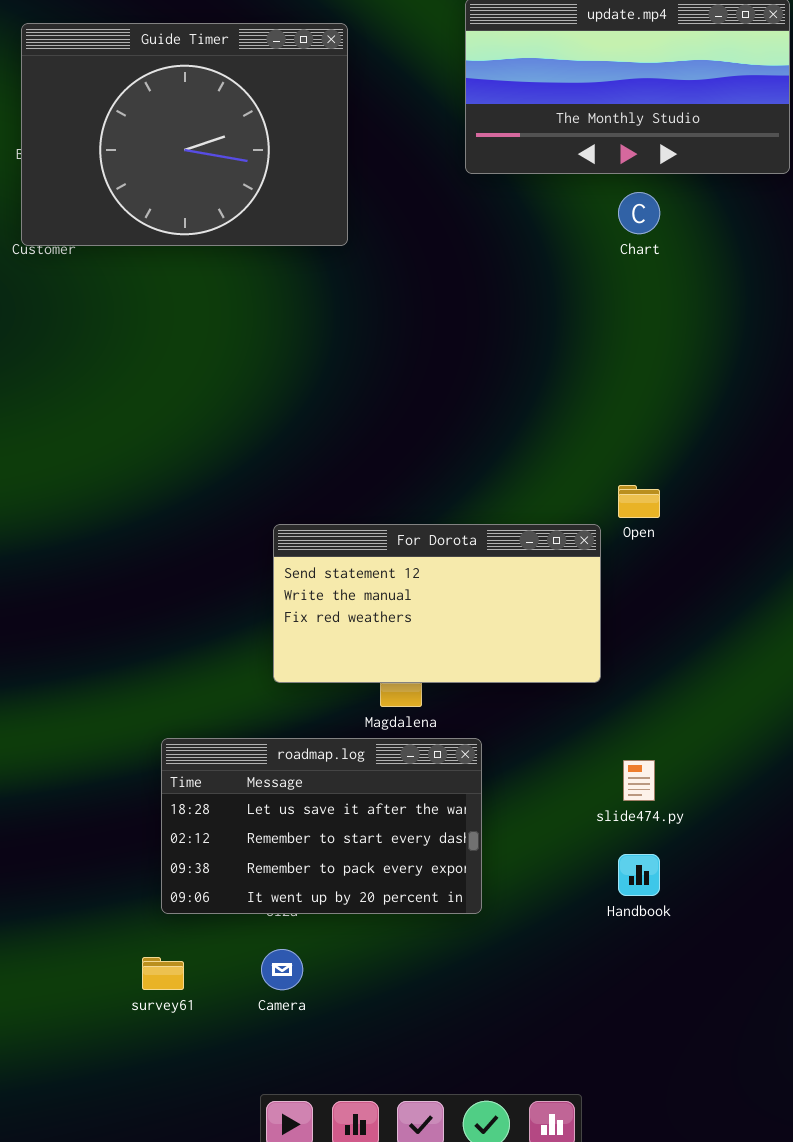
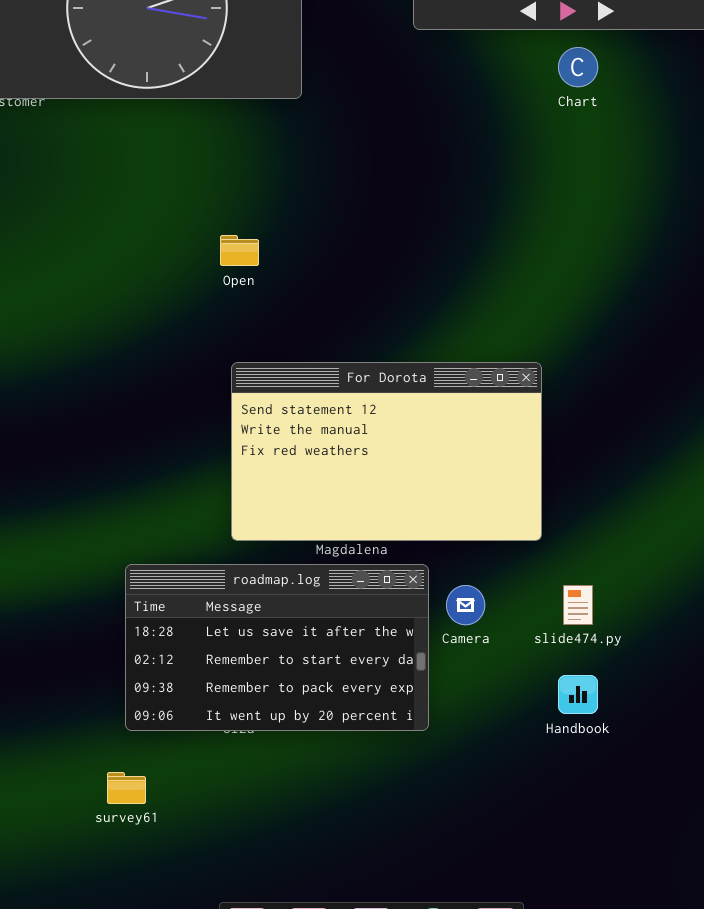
Open: [618,485,660,518] -> [220,235,259,266], moved
For Dorota: [273,524,601,683] -> [231,362,542,541], resized
Camera: [261,949,303,990] -> [446,585,485,625], moved

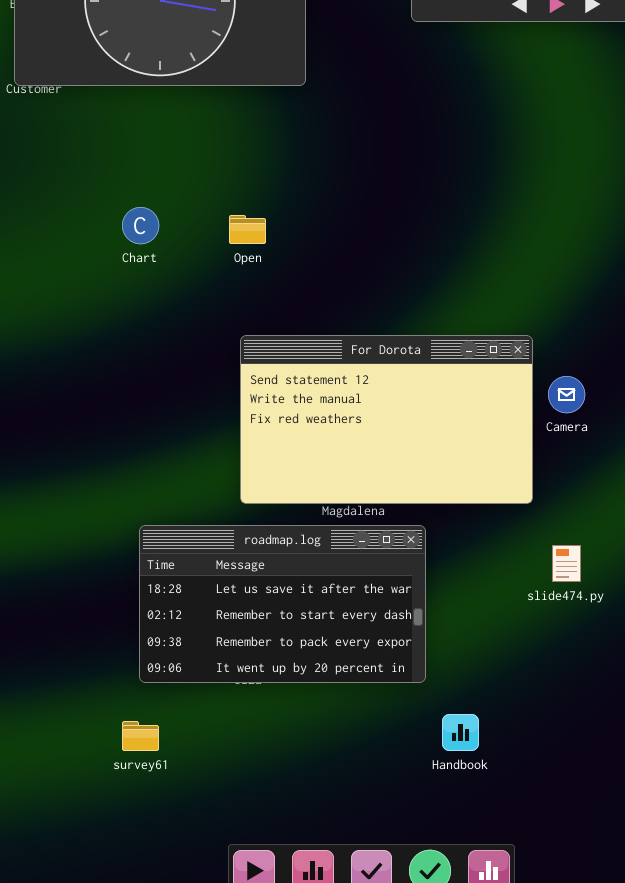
Chart: [558,47,598,87] -> [122,207,159,244], moved
Camera: [446,585,485,625] -> [548,376,585,413], moved
Handbook: [558,675,598,714] -> [442,714,479,751], moved

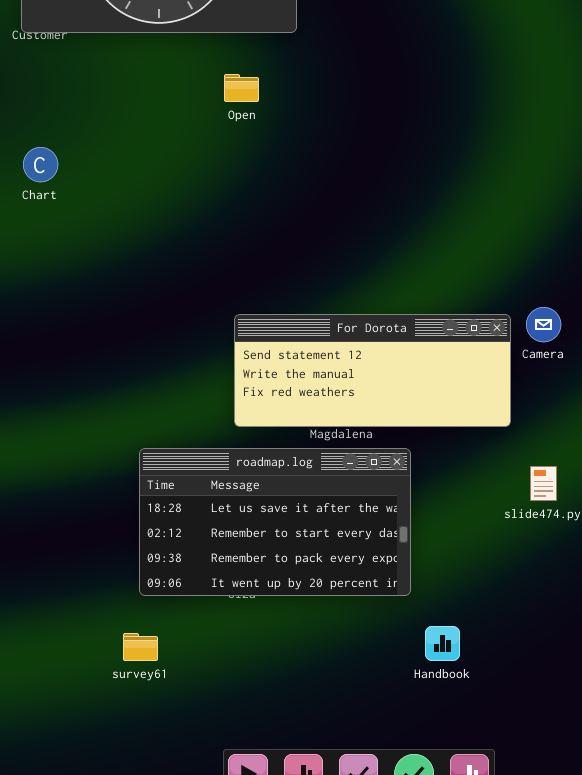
Chart: [122,207,159,244] -> [23,147,58,182], moved
Open: [229,215,266,244] -> [224,74,259,102], moved
For Dorota: [240,335,533,504] -> [234,314,511,427], resized

